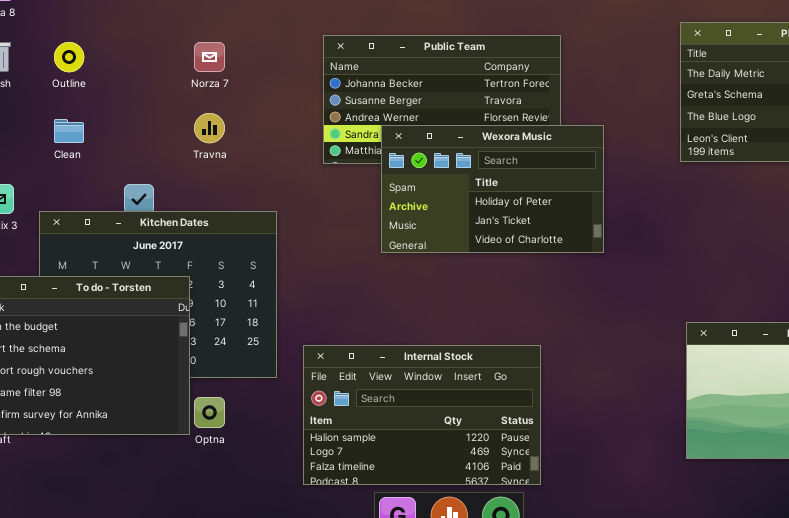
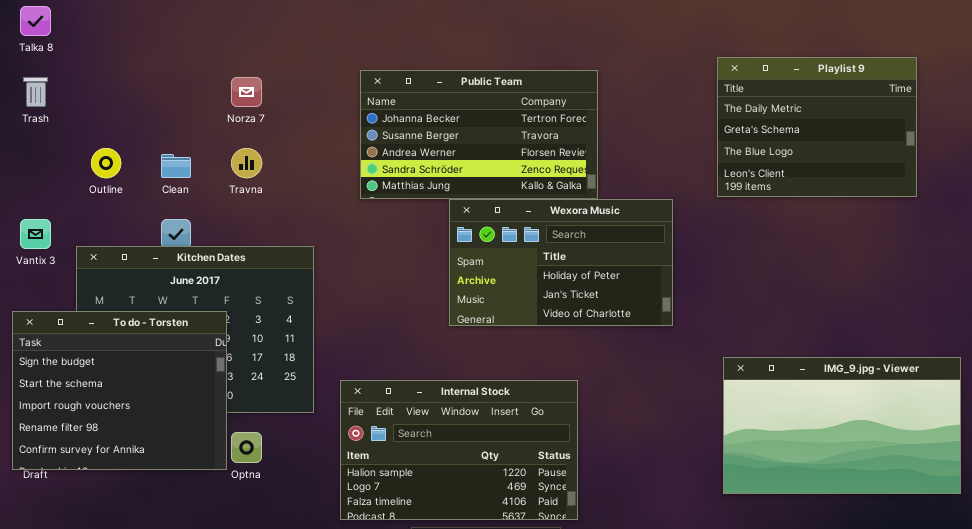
Outline: [54,42,84,72] -> [91,148,121,178], moved
Clean: [54,119,84,143] -> [161,154,191,178], moved
Wexora Music: [381,125,604,253] -> [449,199,673,326], moved

